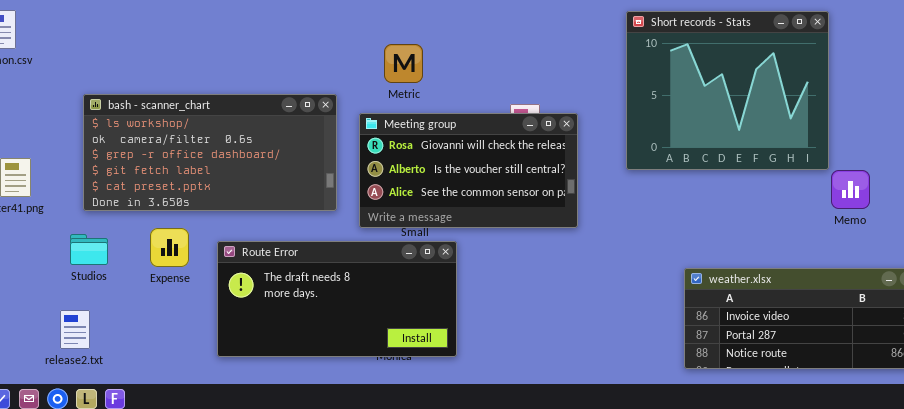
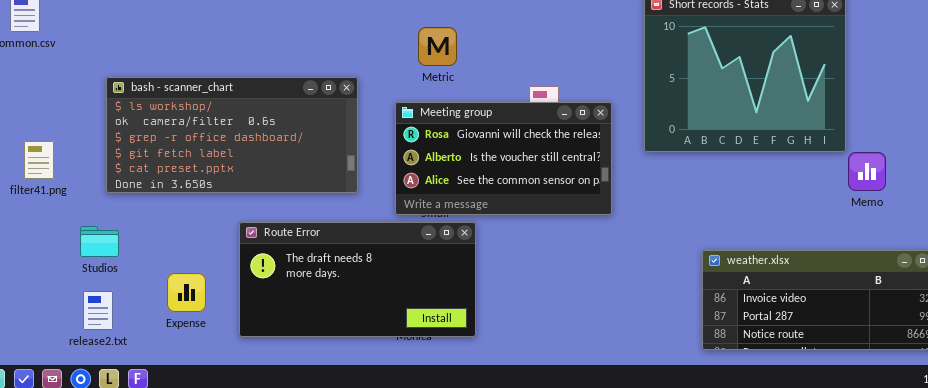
Metric: [384,44,423,83] -> [418,27,457,66], moved
Meeting group: [359,113,578,228] -> [395,102,612,215], moved
Expense: [150,228,189,267] -> [167,273,206,312], moved
Studios: [70,234,108,265] -> [80,226,119,257], moved

